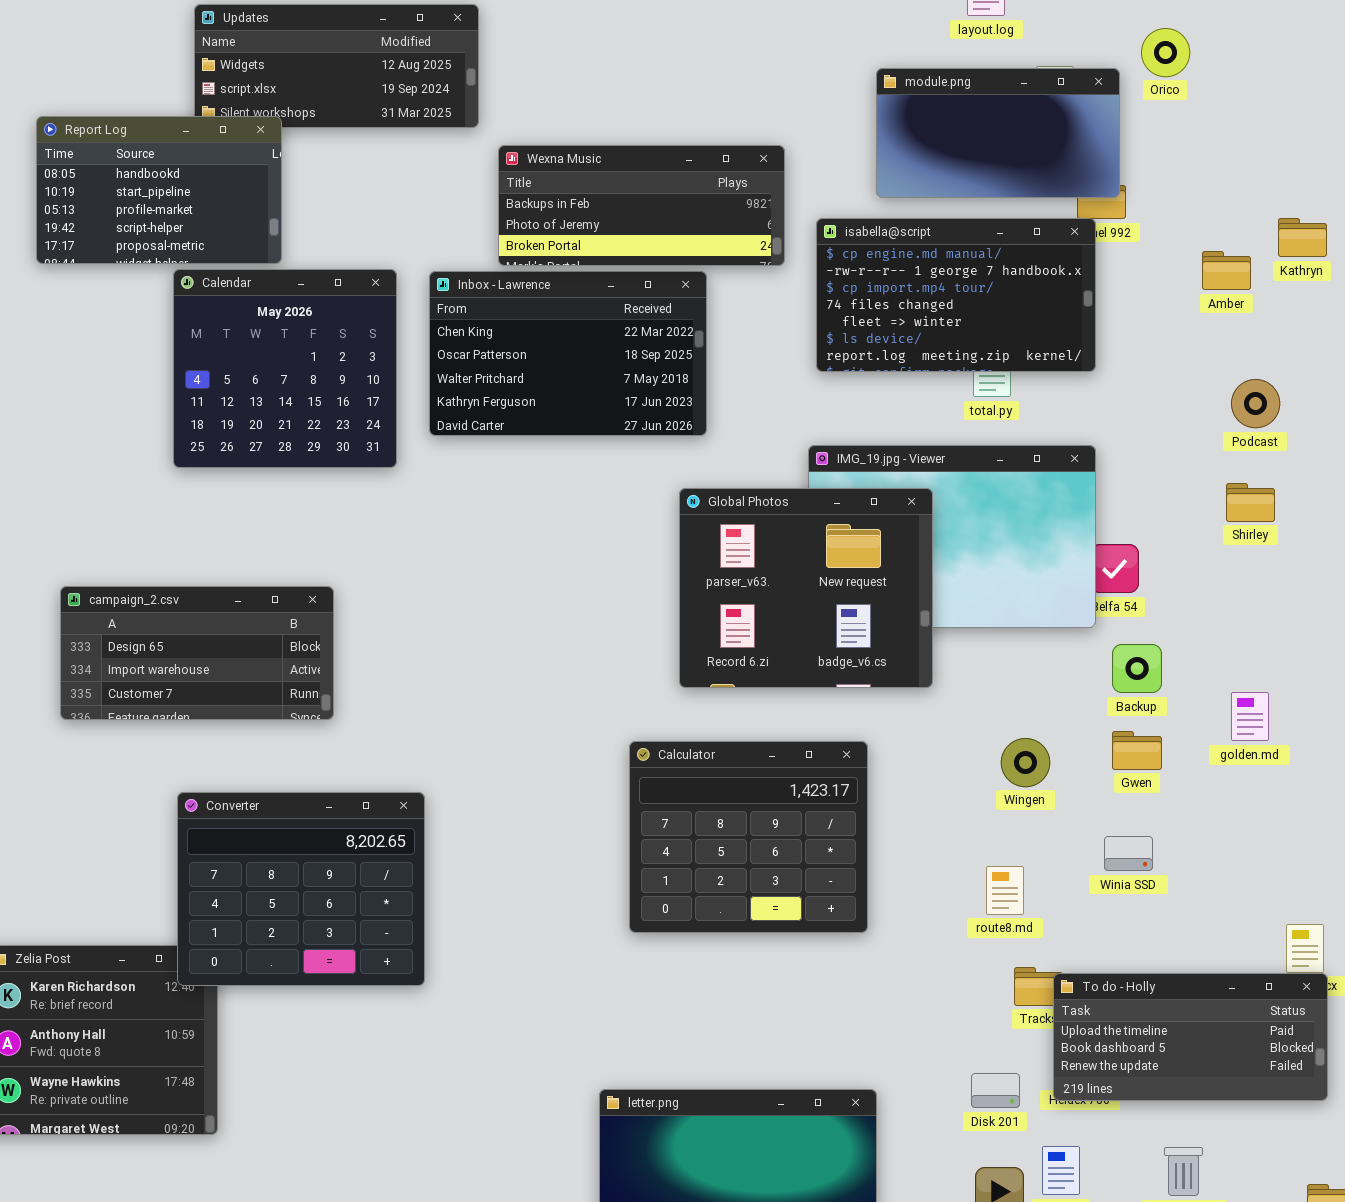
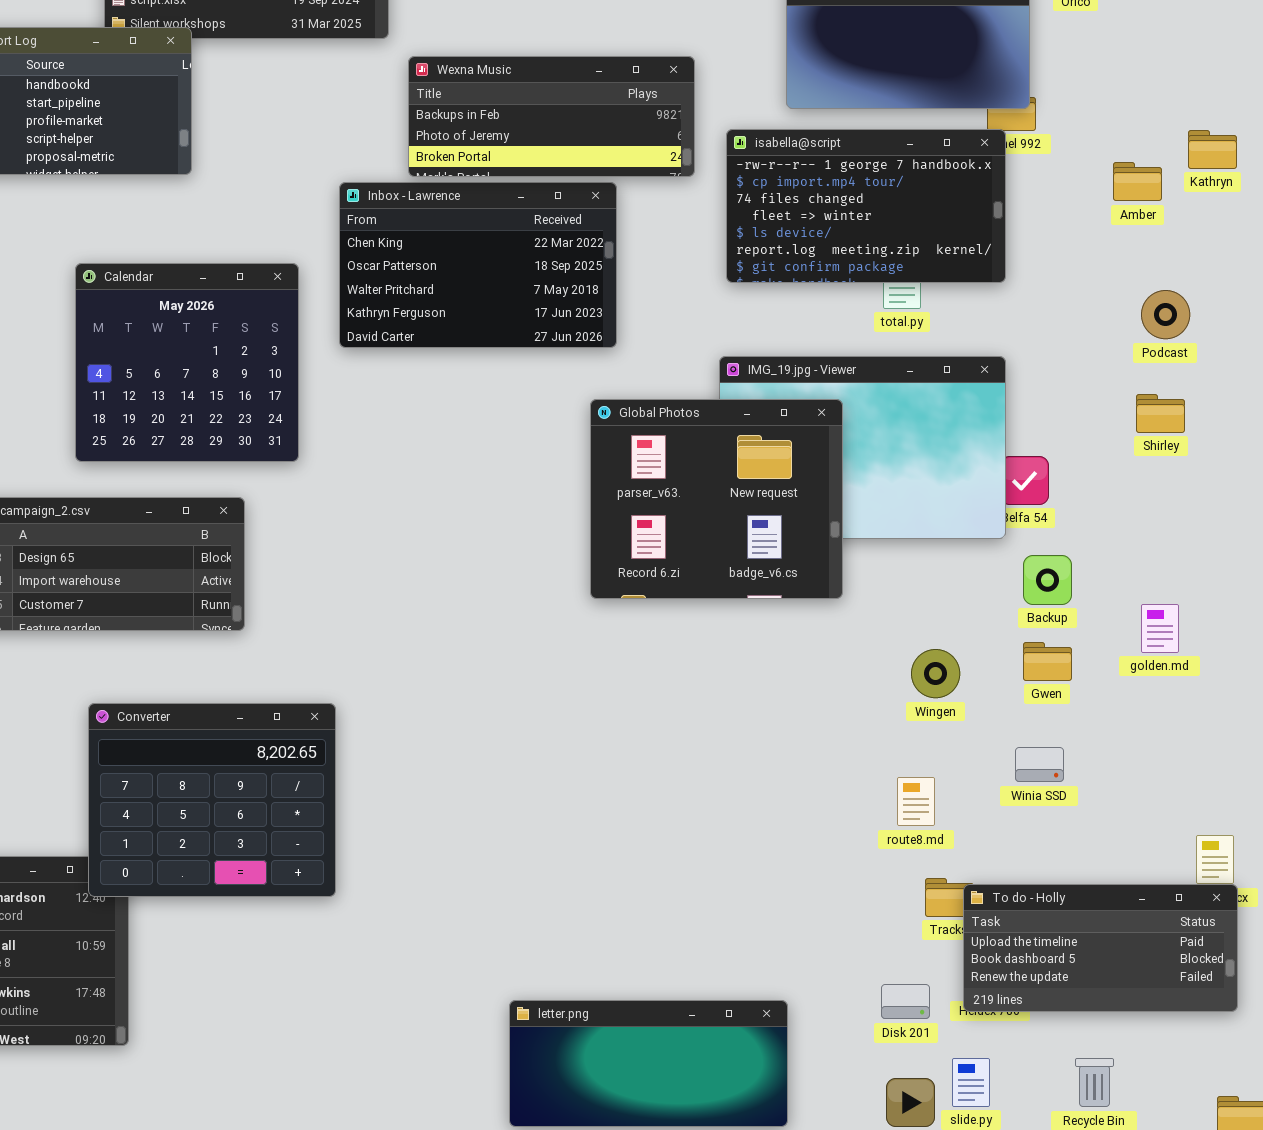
isabella@script: [816,218,1096,372] -> [726,129,1006,283], scrolled down 1 row
Calendar: [173,269,397,468] -> [75,263,299,462], moved
Calculator: [629,741,868,933] -> none, closed

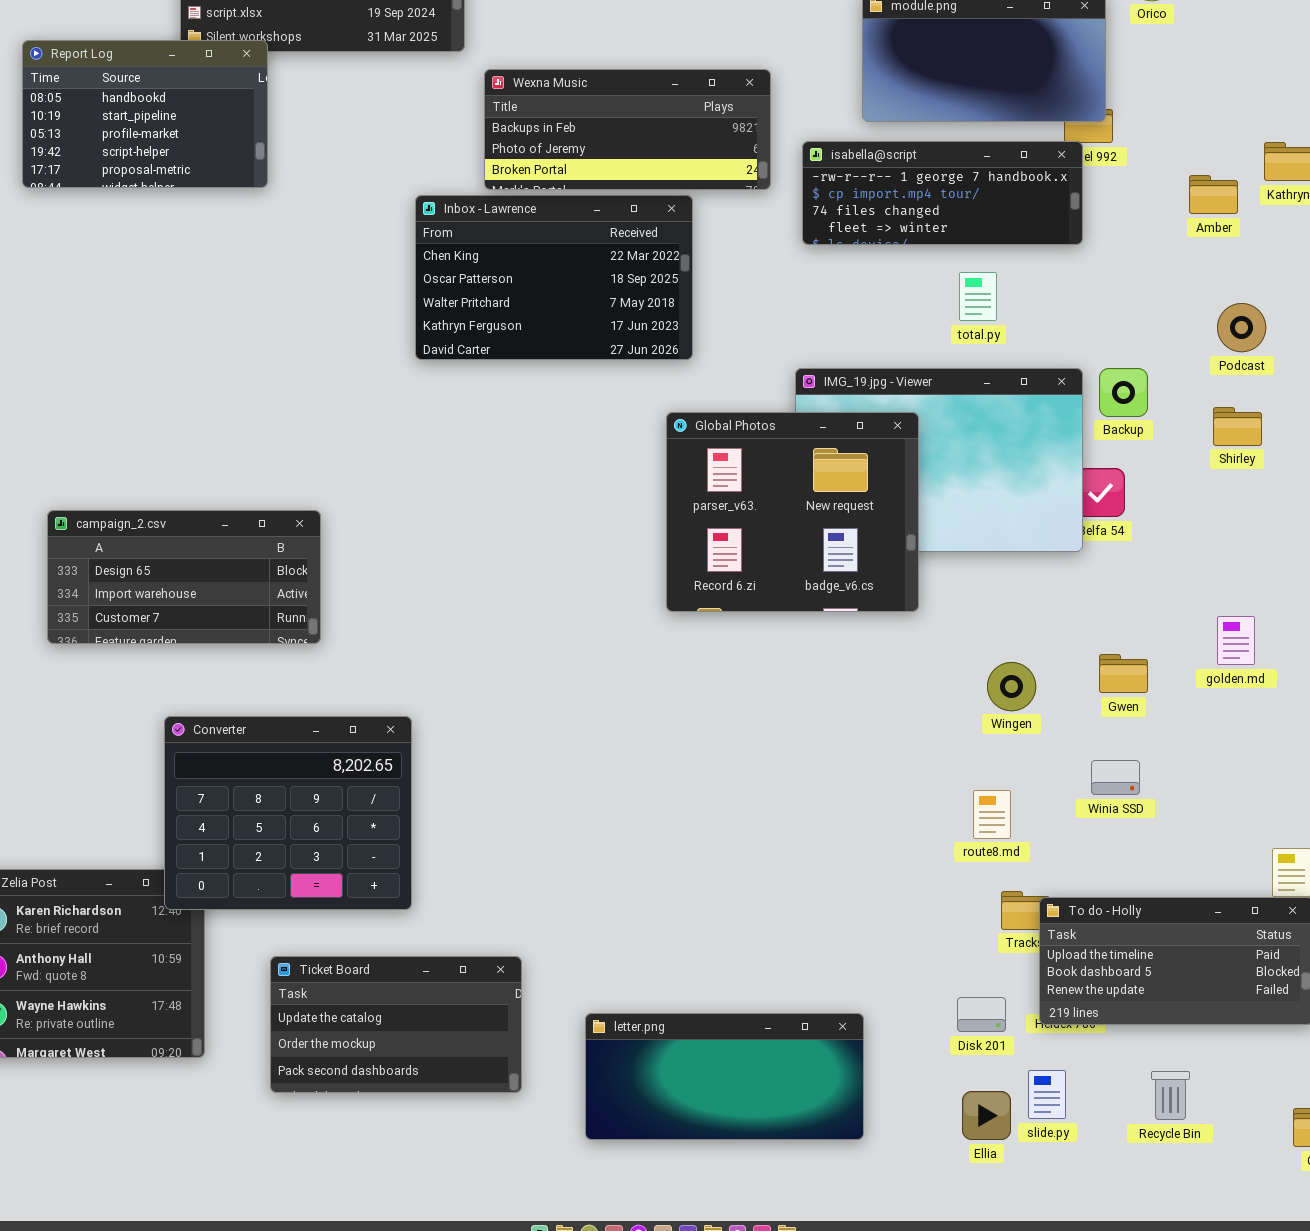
isabella@script: [726,129,1006,283] -> [802,141,1083,245], resized
Calendar: [75,263,299,462] -> none, closed
Backup: [1023,555,1072,605] -> [1099,368,1148,417], moved
Ticket Board: none -> [270,956,522,1093], opened

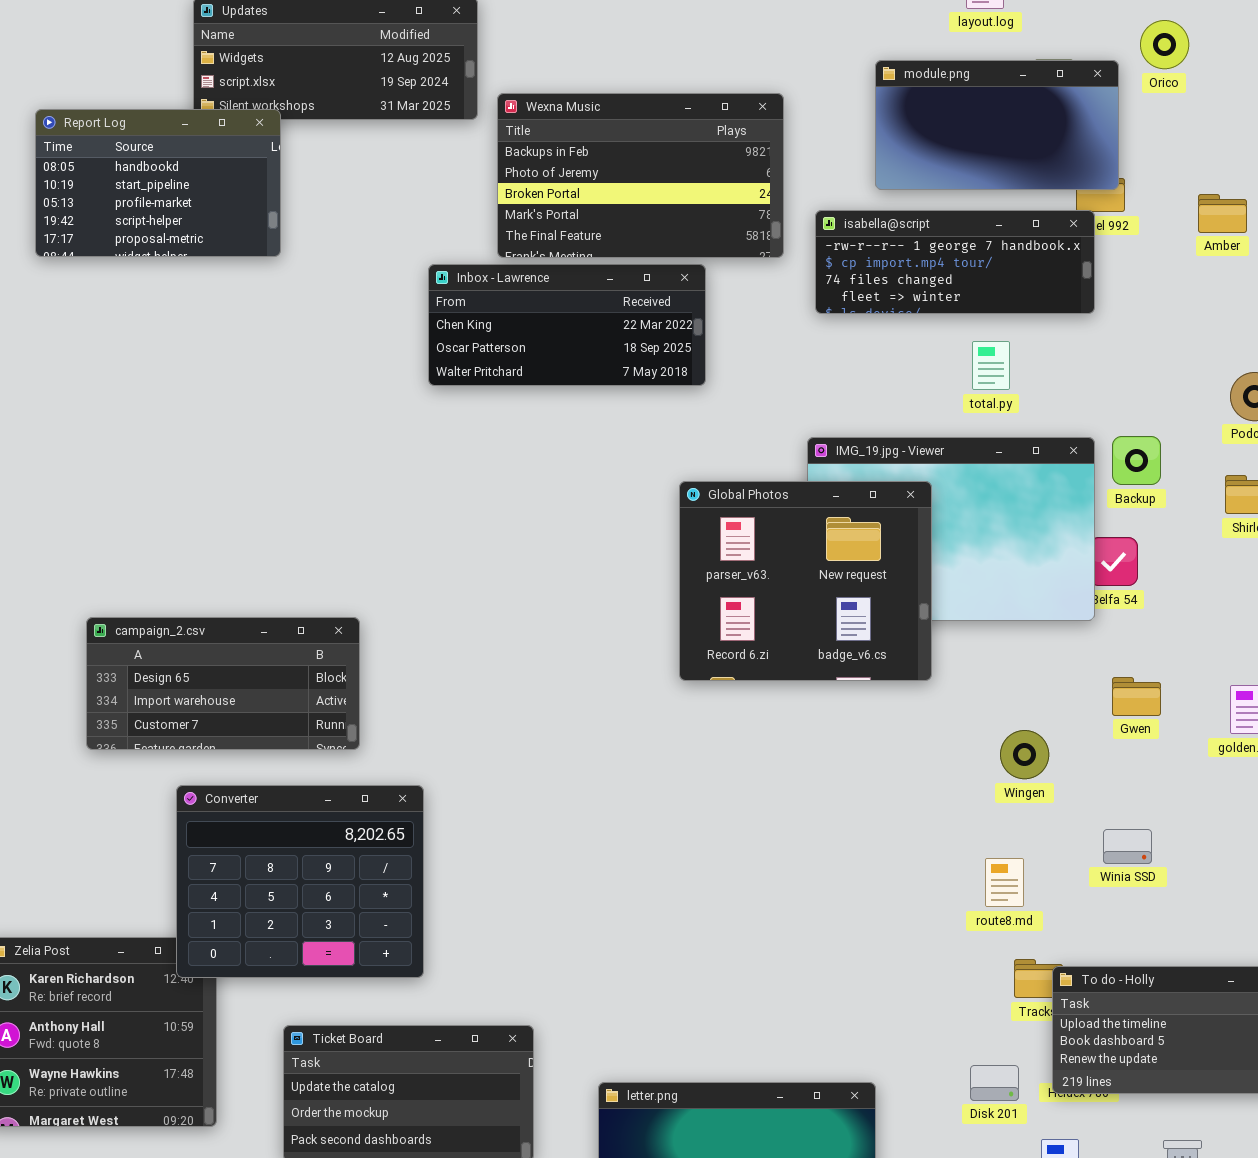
Wexna Music: [484,69,771,190] -> [497,93,784,258], resized
Amber: [1189,175,1238,214] -> [1198,194,1247,233], moved
Inbox - Lawrence: [415,195,693,360] -> [428,264,706,386], resized
campaign_2.csv: [47,510,321,644] -> [86,617,360,750], moved
Gwen: [1099,654,1148,693] -> [1112,677,1161,716], moved

